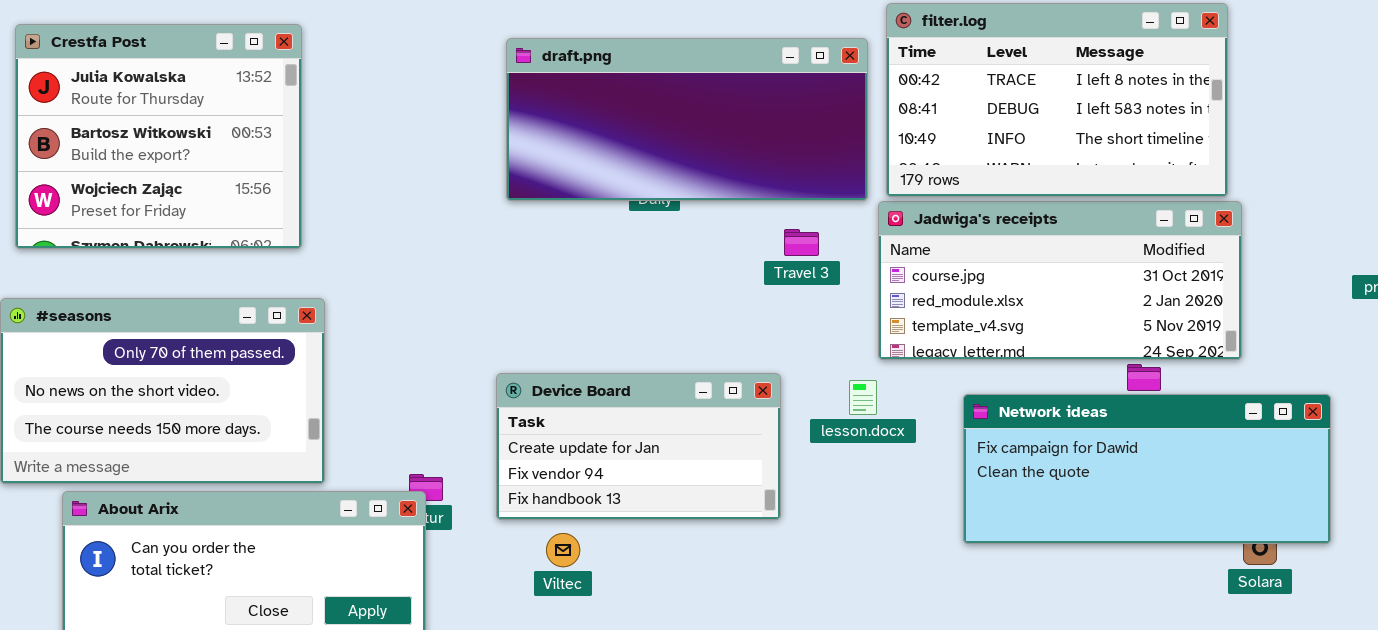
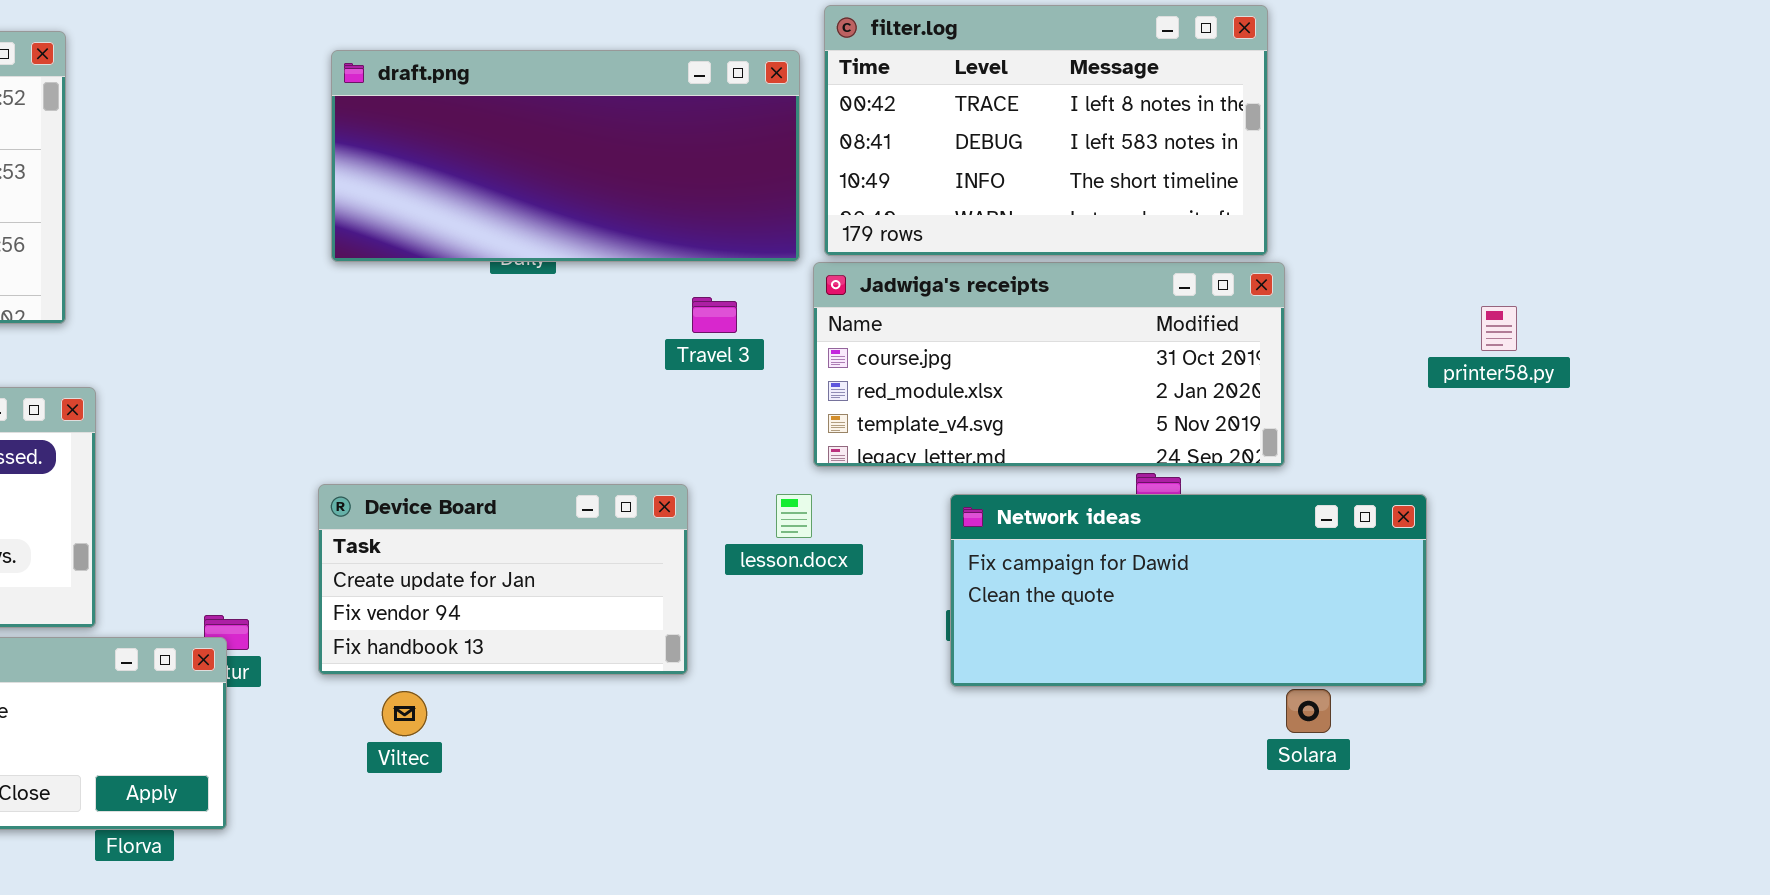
Network ideas: [963,394,1331,544] -> [950,494,1427,687], moved

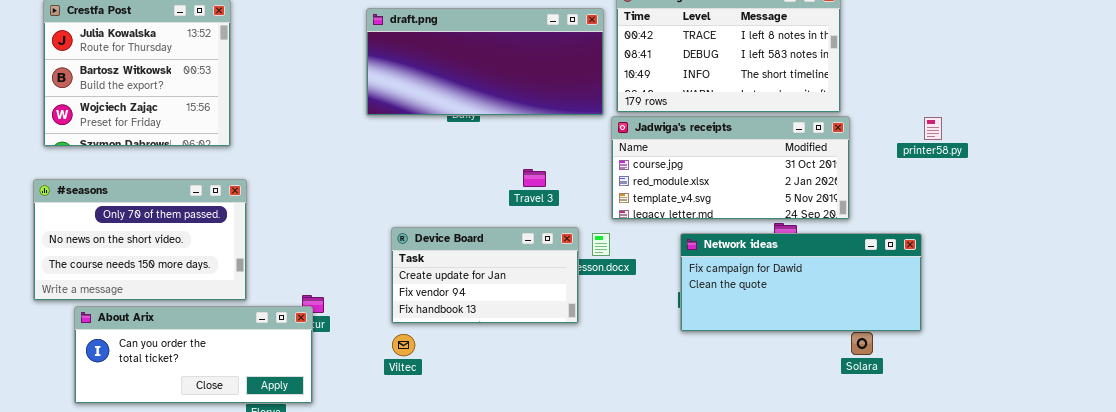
Travel 3: [692,297,737,333] -> [523,169,546,187], moved
printer58.py: [1481,306,1517,351] -> [924,117,942,140], moved
Device Board: [318,484,688,675] -> [391,227,579,324], moved

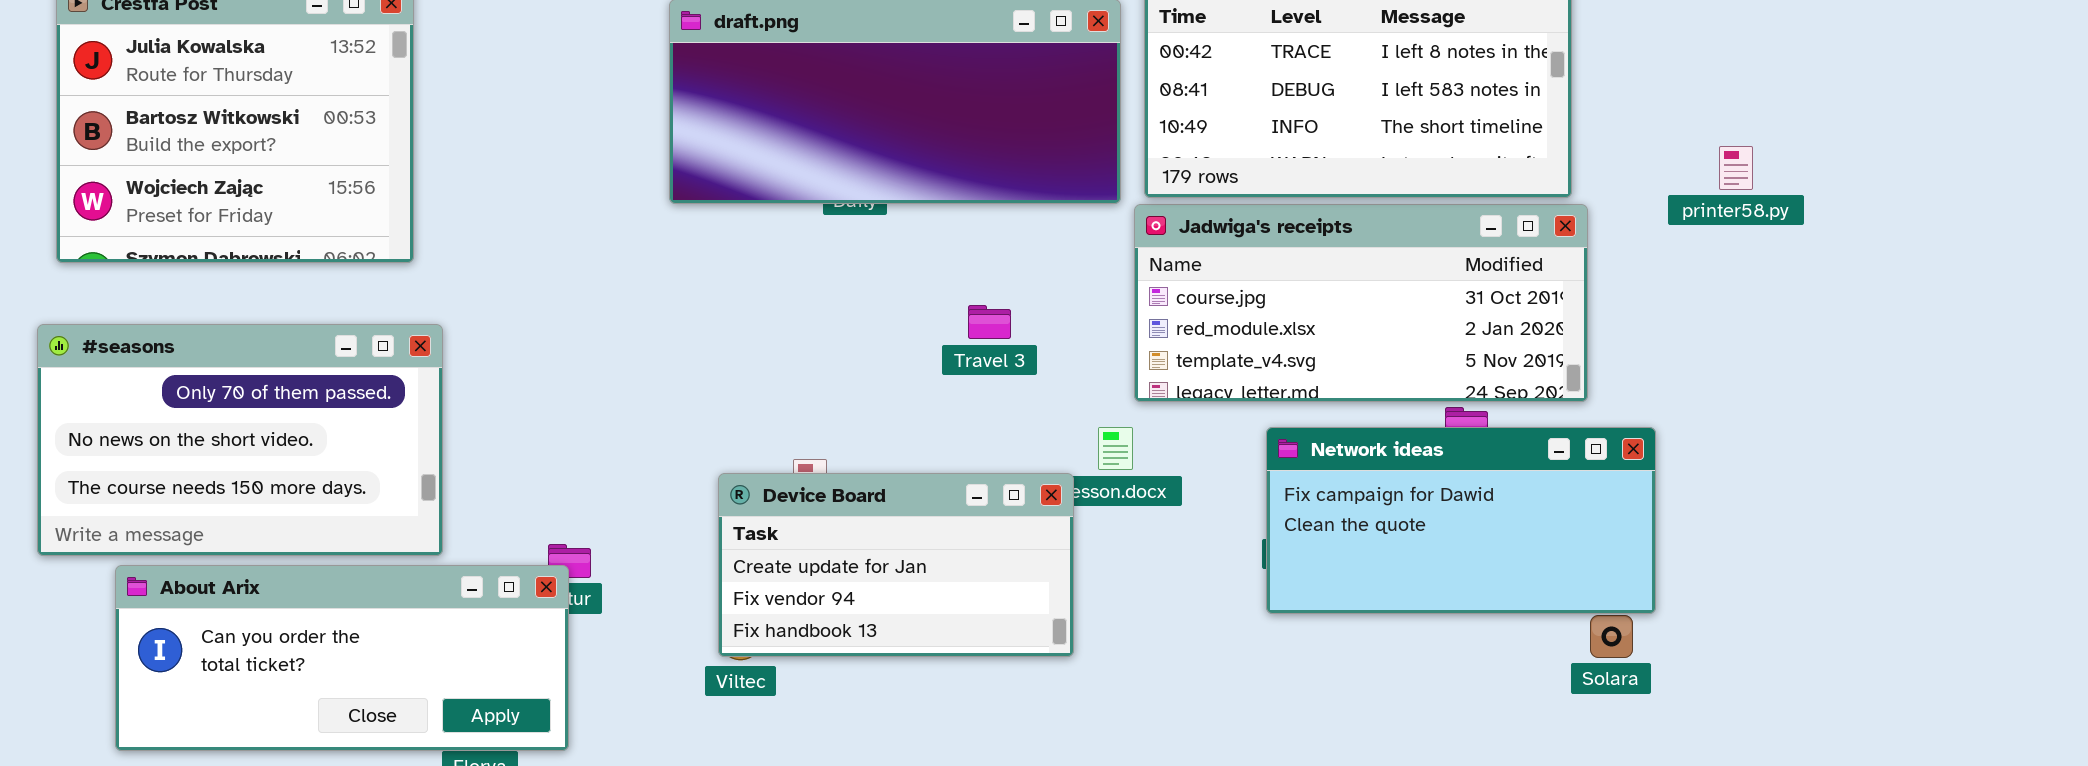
printer58.py: [924,117,942,140] -> [1719,146,1753,190], moved
Device Board: [391,227,579,324] -> [718,473,1074,657], moved
Network ideas: [680,233,922,332] -> [1266,427,1656,614], resized

